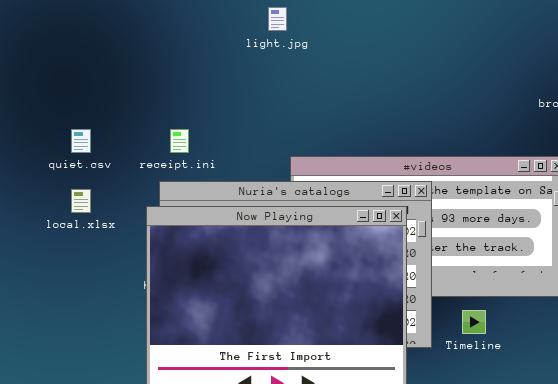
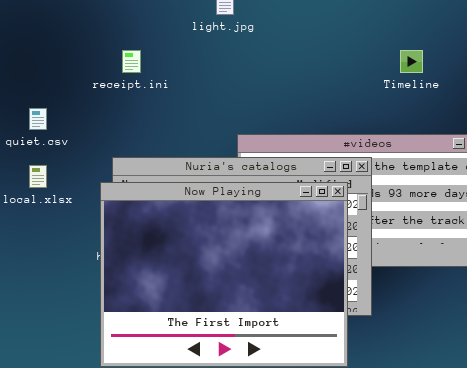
receipt.ini: [170,129,189,153] -> [122,50,141,73], moved
Timeline: [462,310,486,334] -> [400,50,423,73], moved

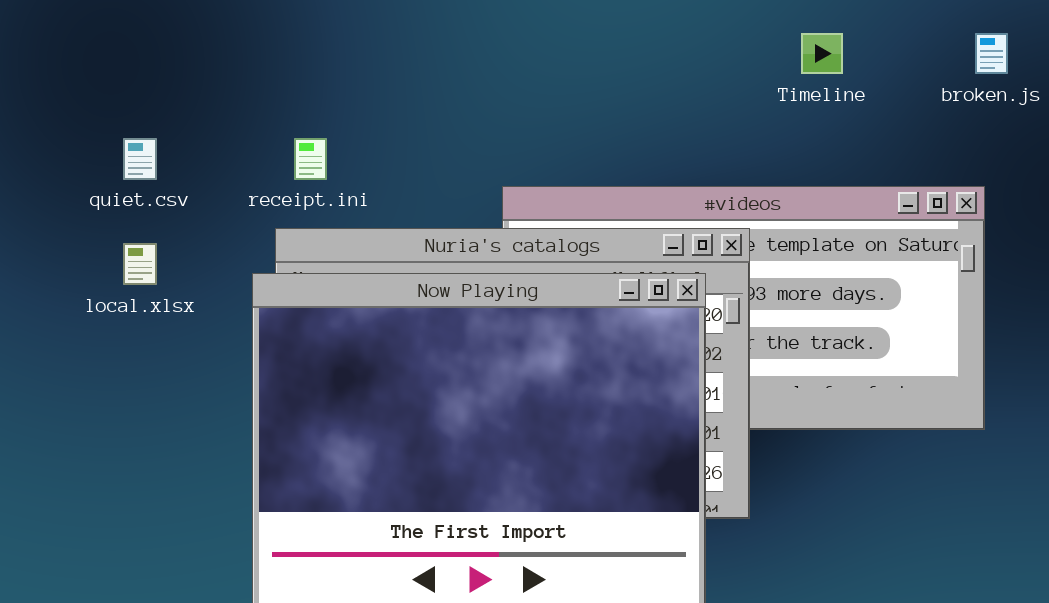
receipt.ini: [122,50,141,73] -> [294,138,327,180], moved

